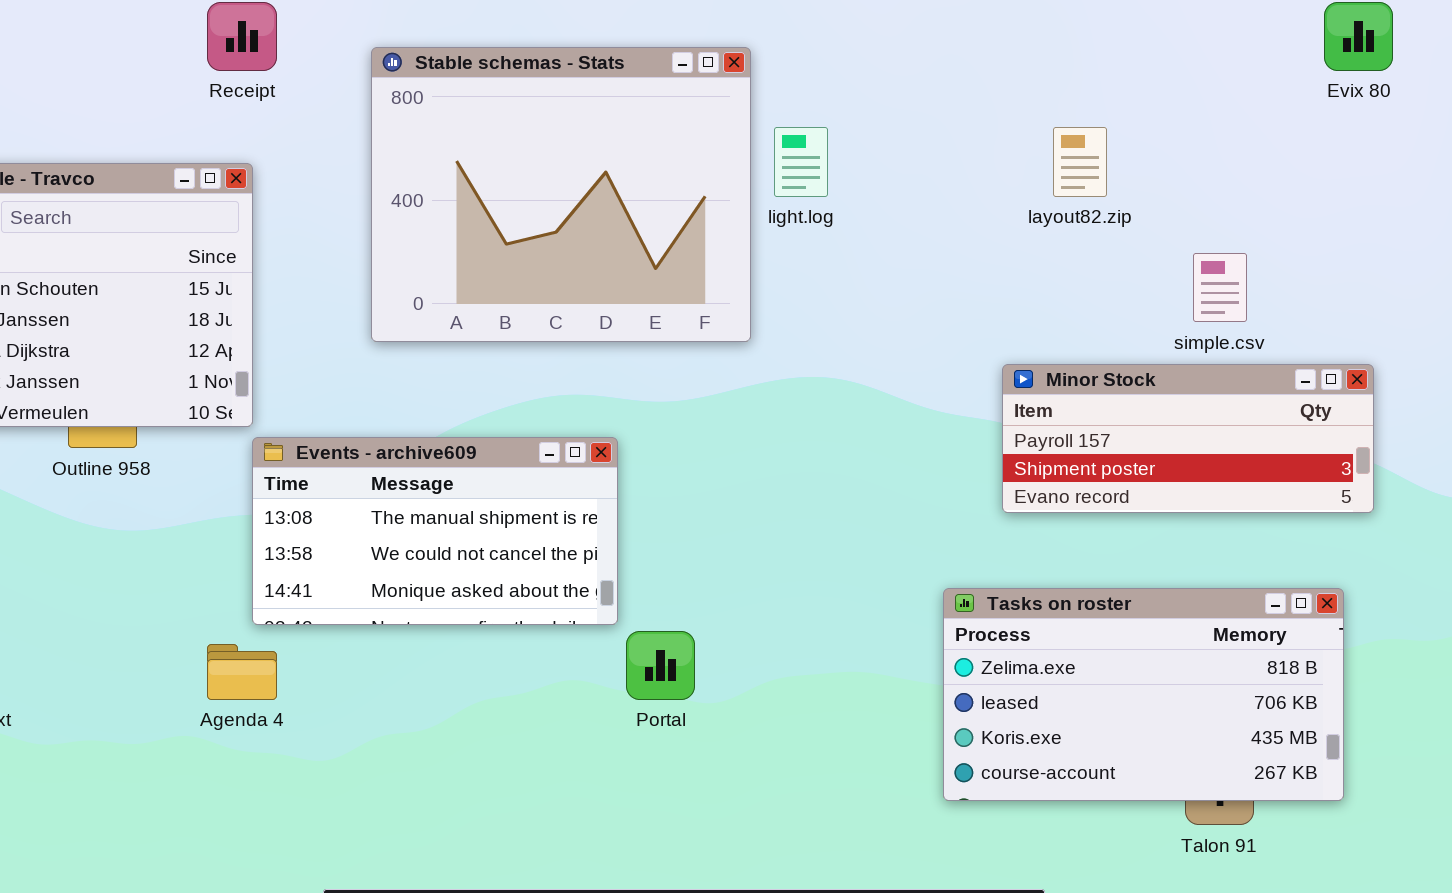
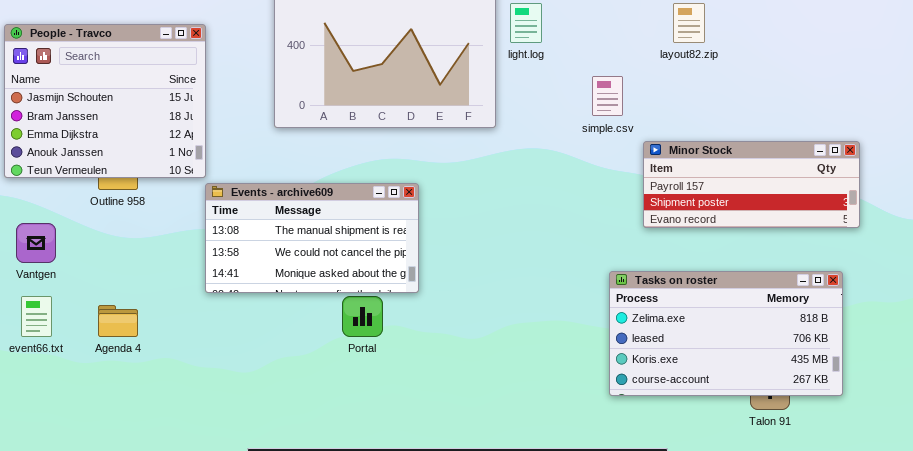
simple.csv: [1193,253,1247,322] -> [592,76,623,116], moved
Portal: [626,631,695,700] -> [342,296,383,337], moved
Agenda 4: [207,644,277,700] -> [98,305,138,337], moved

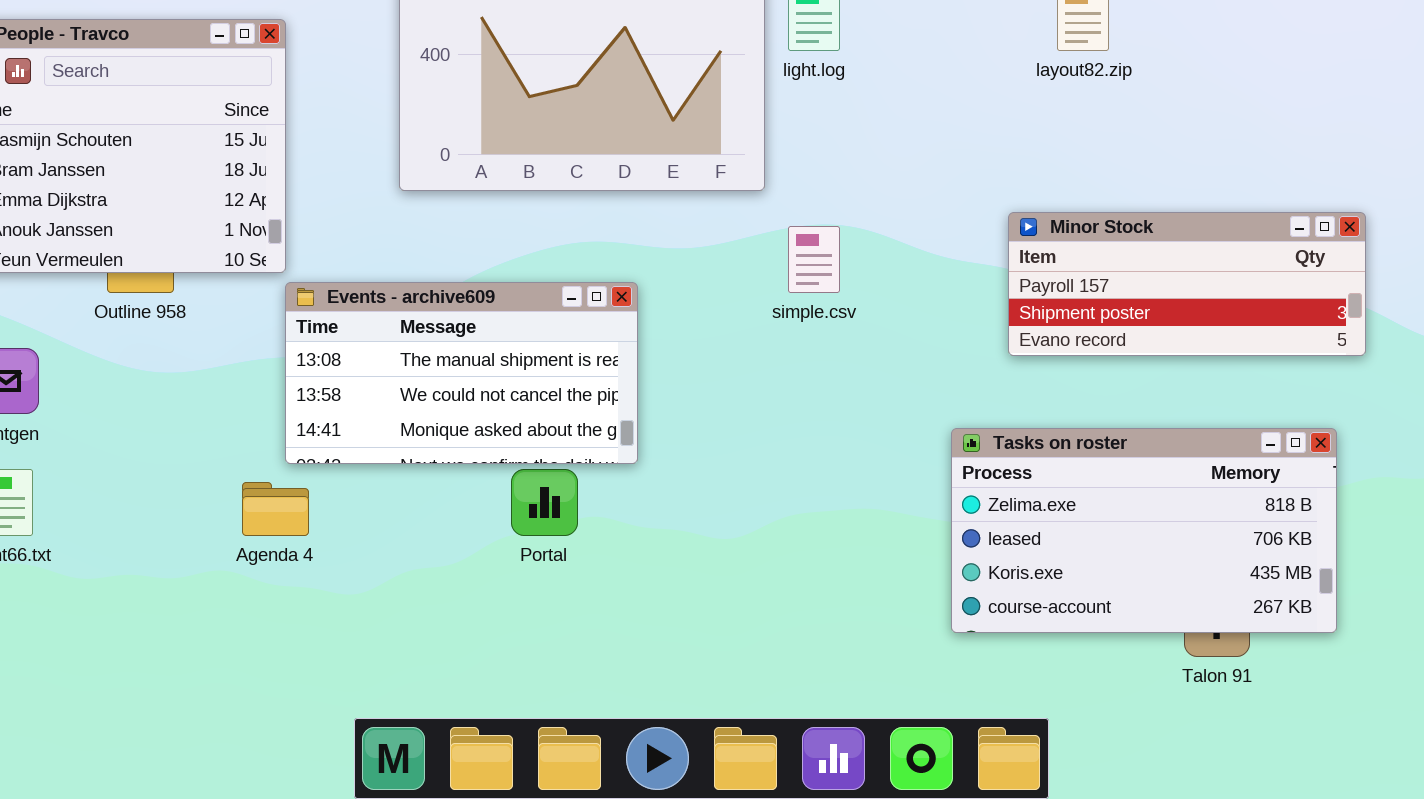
simple.csv: [592,76,623,116] -> [788,226,840,293], moved
Agenda 4: [98,305,138,337] -> [242,482,309,536], moved

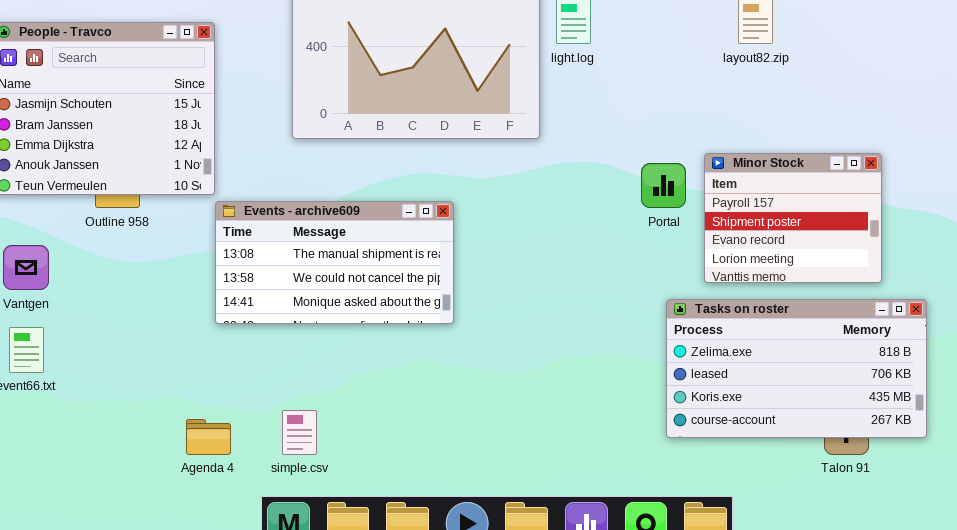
Minor Stock: [1008,212,1366,356] -> [704,153,882,283], resized
simple.csv: [788,226,840,293] -> [282,410,317,455], moved
Portal: [511,469,578,536] -> [641,163,686,208], moved
Agenda 4: [242,482,309,536] -> [186,419,231,455], moved

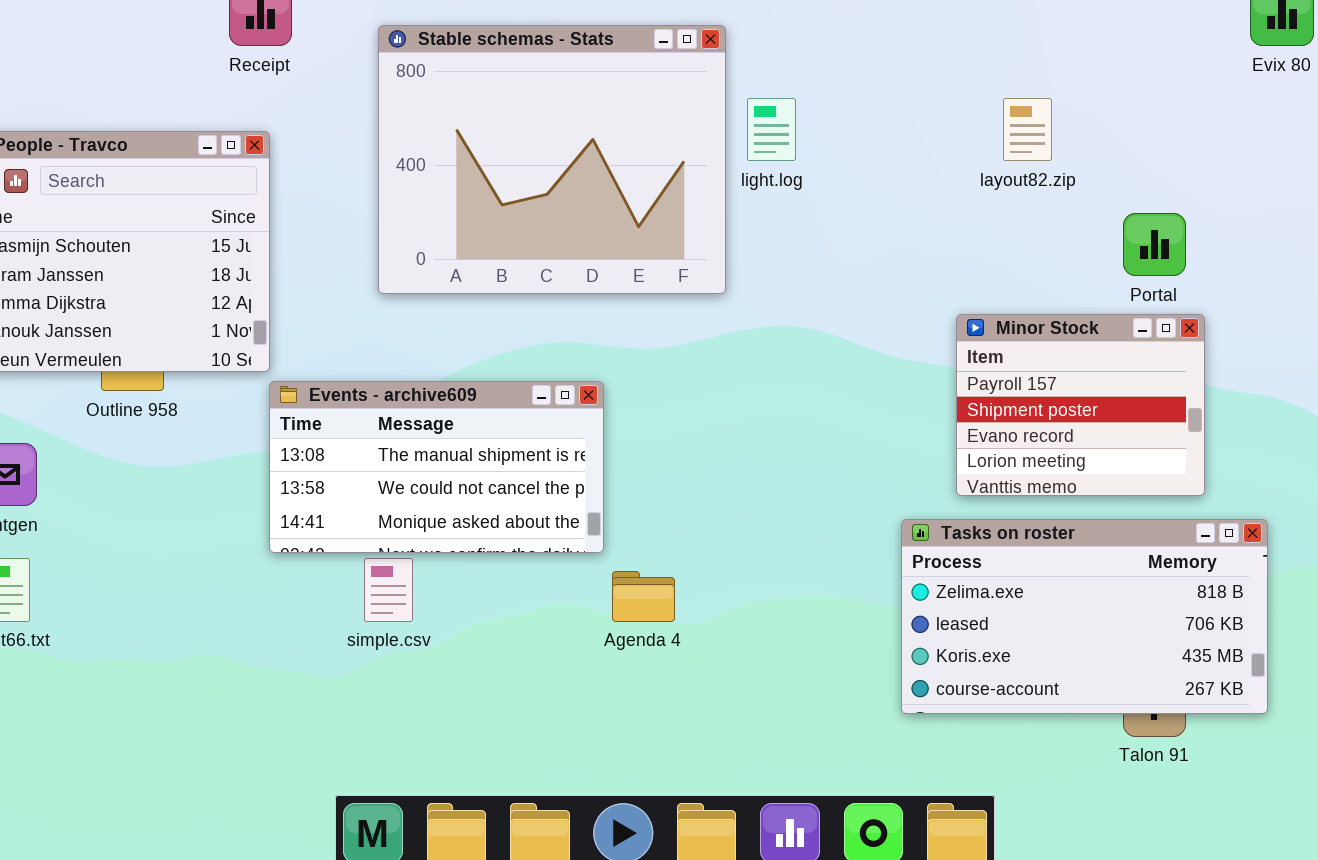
Portal: [641,163,686,208] -> [1123,213,1186,276], moved
simple.csv: [282,410,317,455] -> [364,558,413,622], moved
Agenda 4: [186,419,231,455] -> [612,571,675,622], moved

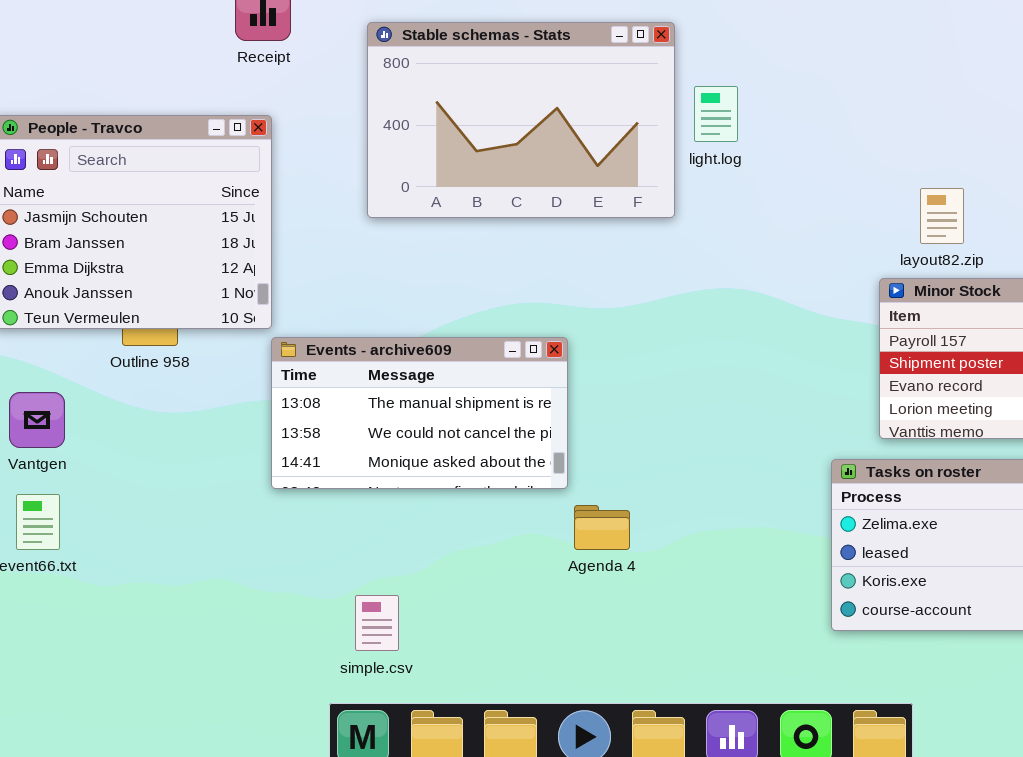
Stable schemas - Stats: [378,25,726,294] -> [367,22,675,218], resized
layout82.zip: [1003,98,1052,161] -> [920,188,964,244], moved
simple.csv: [364,558,413,622] -> [355,595,399,651], moved

